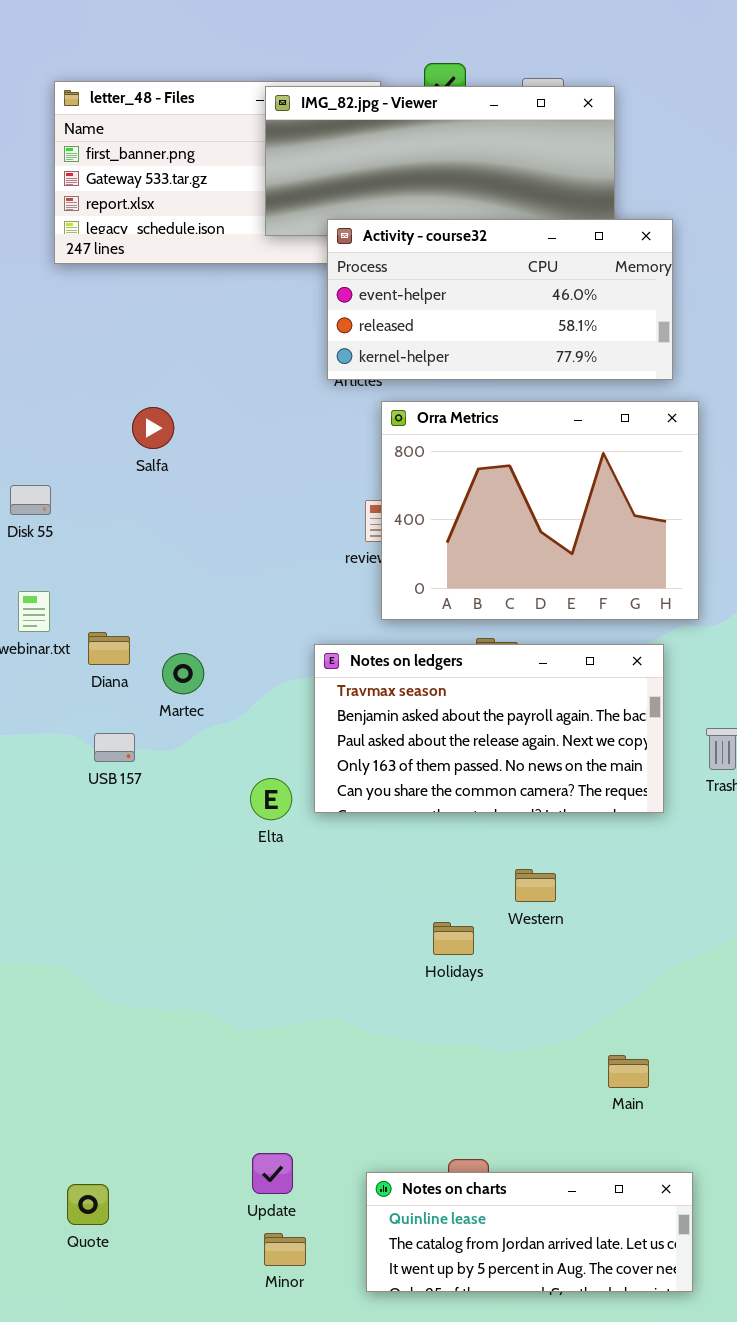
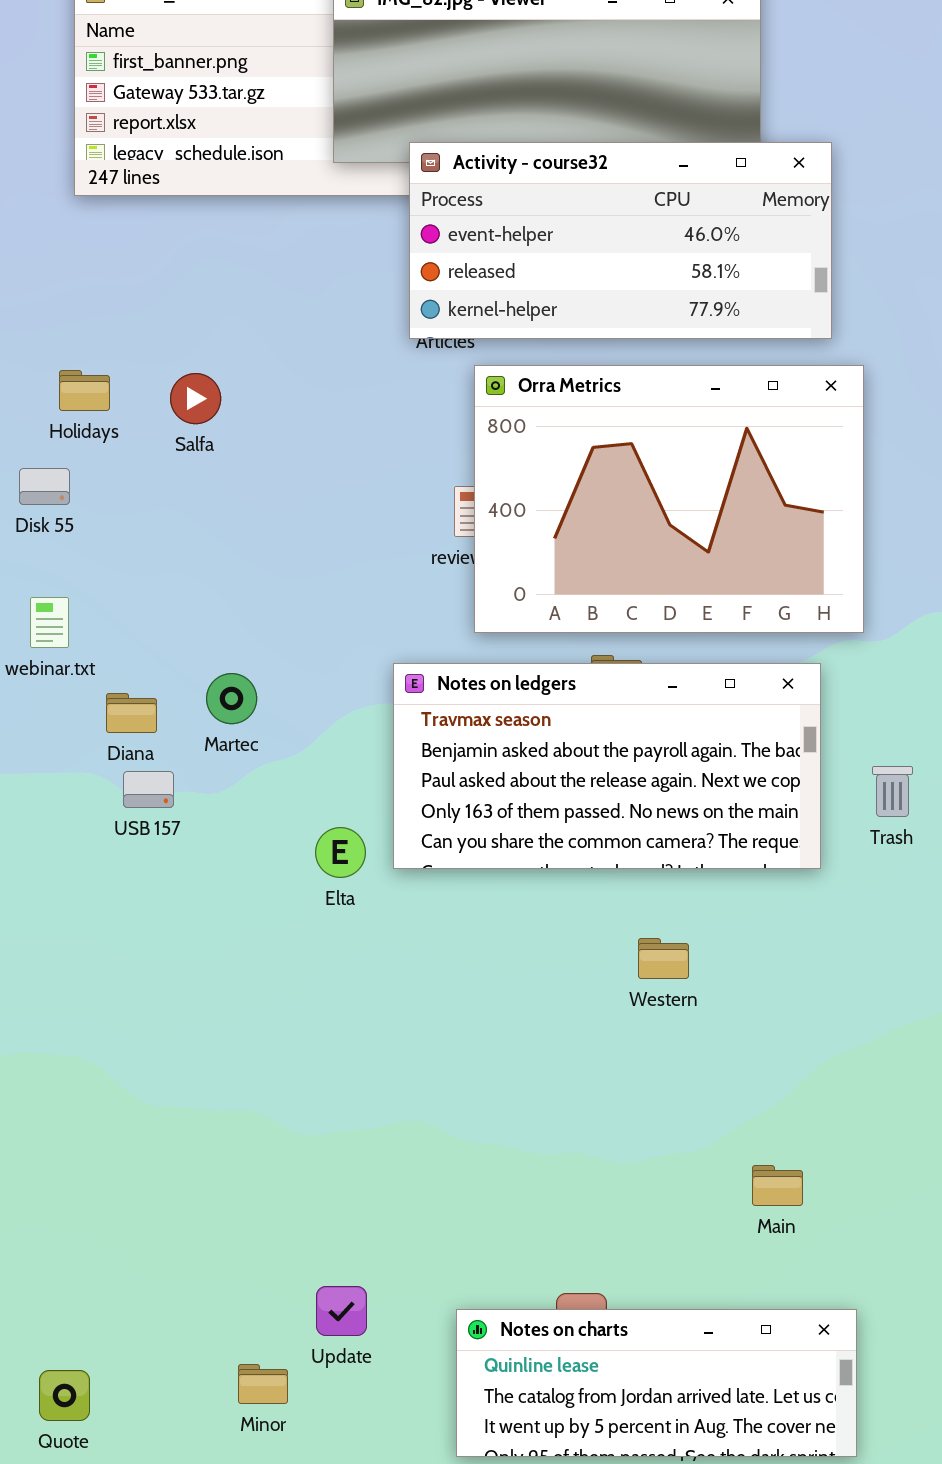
Diana: [88,632,130,665] -> [106,693,157,733], moved
Holidays: [433,922,474,955] -> [59,370,110,411], moved
Quote: [67,1184,109,1225] -> [39,1370,90,1421], moved
Minor: [264,1233,306,1266] -> [238,1364,288,1404], moved

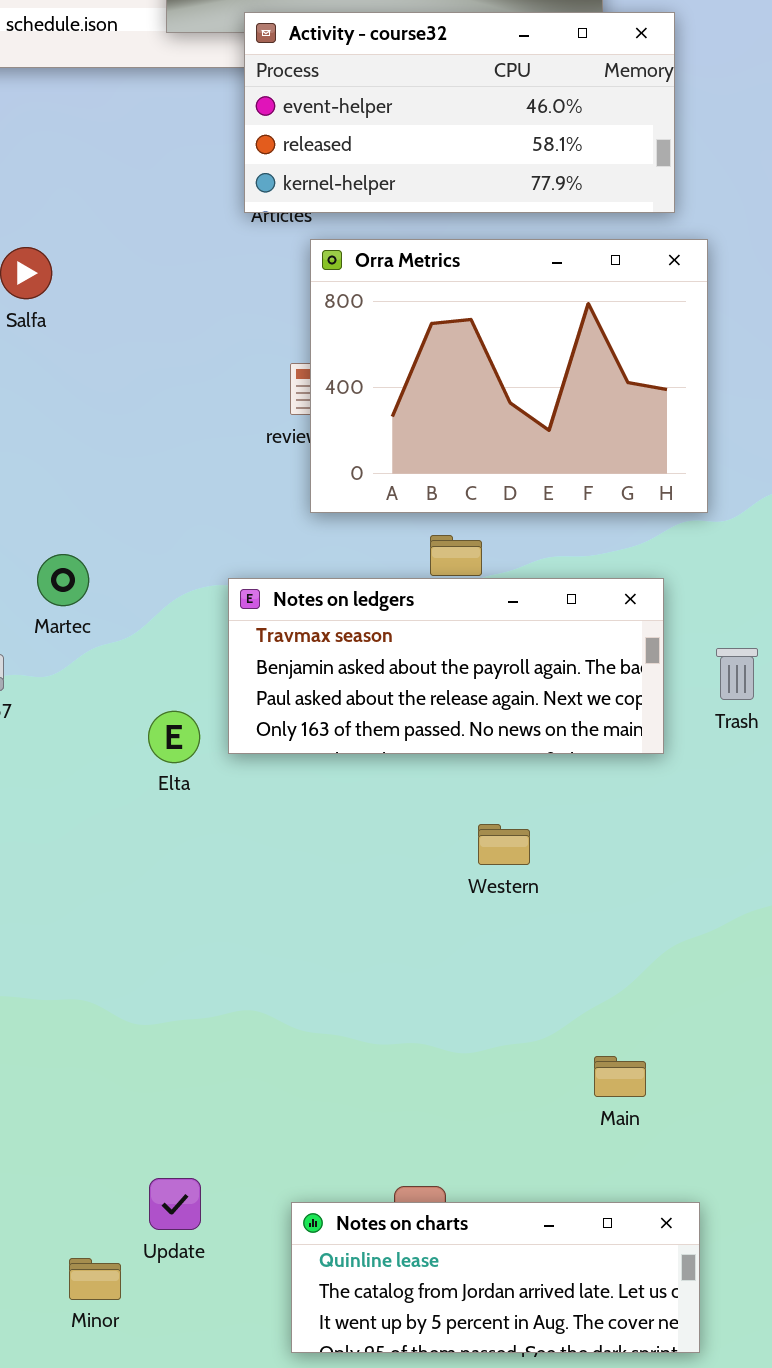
Notes on ledgers: [393,663,821,869] -> [228,578,664,754], resized

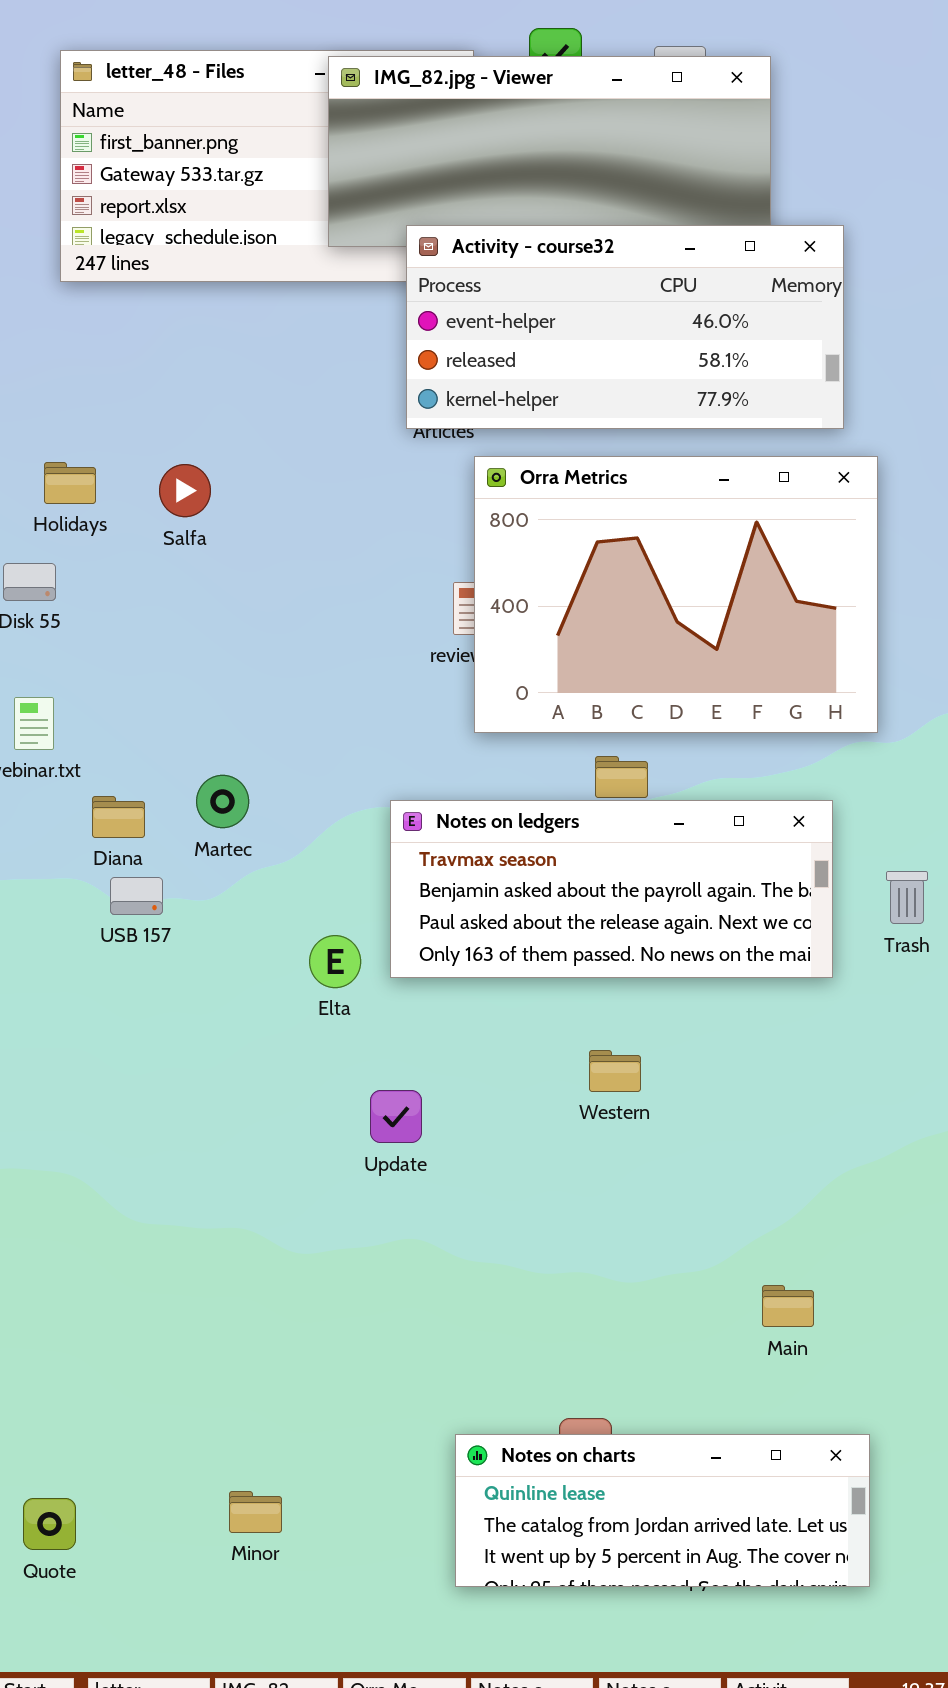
Western: [478,824,530,865] -> [589,1050,641,1092], moved
Update: [149,1178,201,1230] -> [370,1090,422,1143], moved

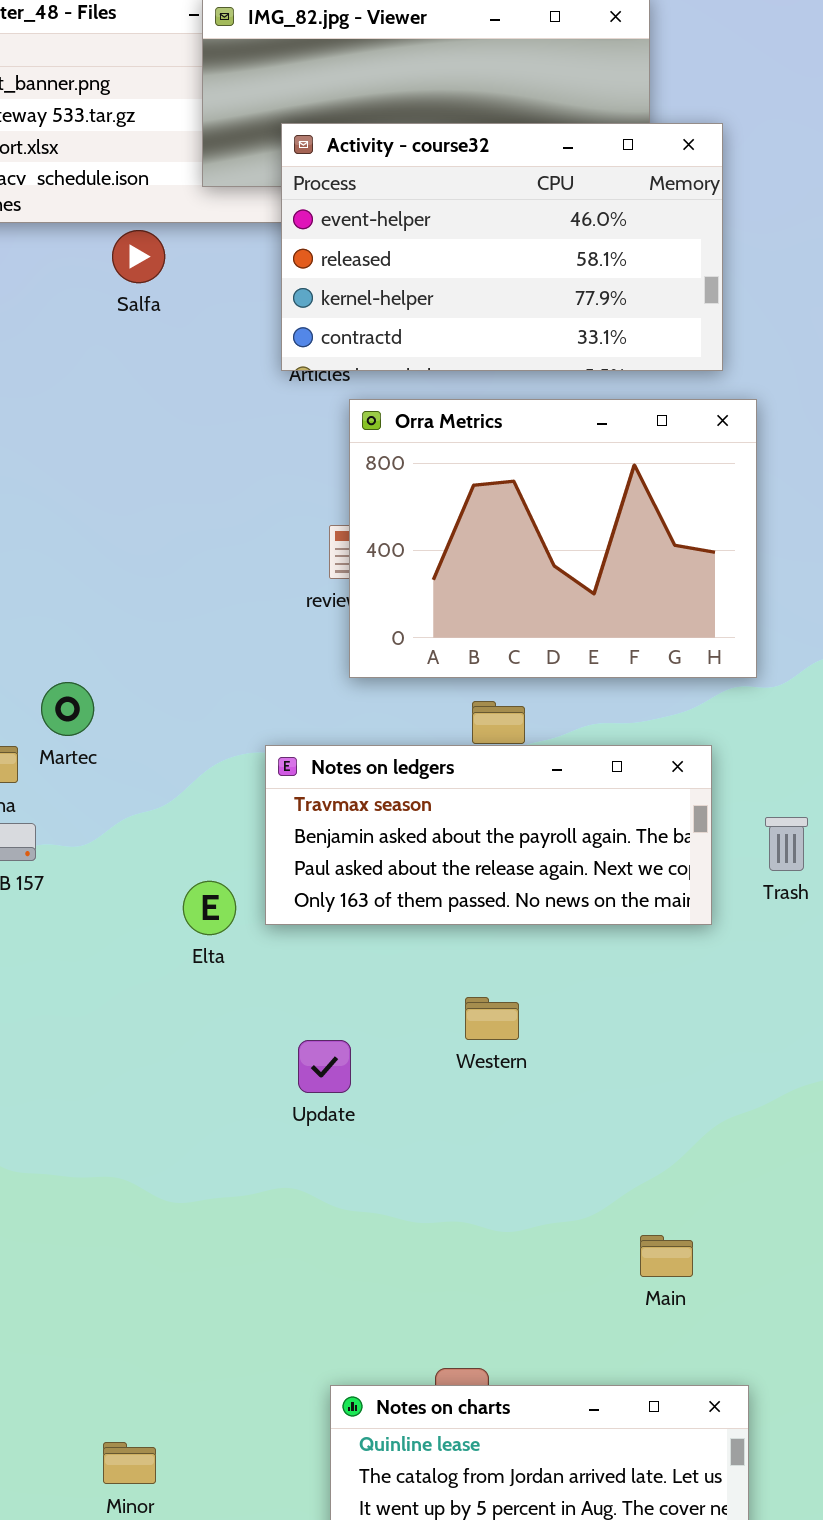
Activity - course32: [406,225,844,429] -> [281,123,723,371], resized
Salfa: [159,464,211,517] -> [112,230,165,283], moved
Martec: [196,775,249,828] -> [41,682,94,736], moved
Update: [370,1090,422,1143] -> [298,1040,351,1093], moved

